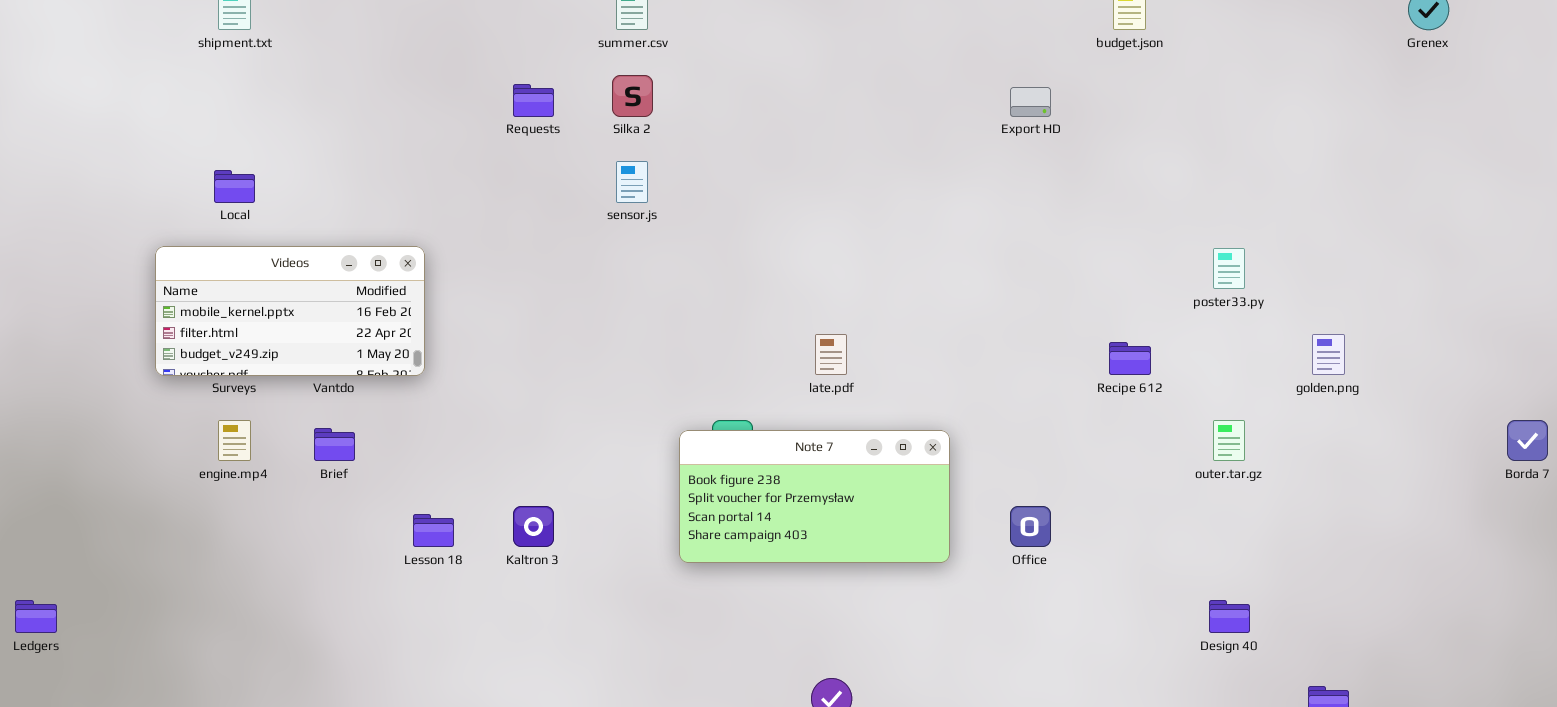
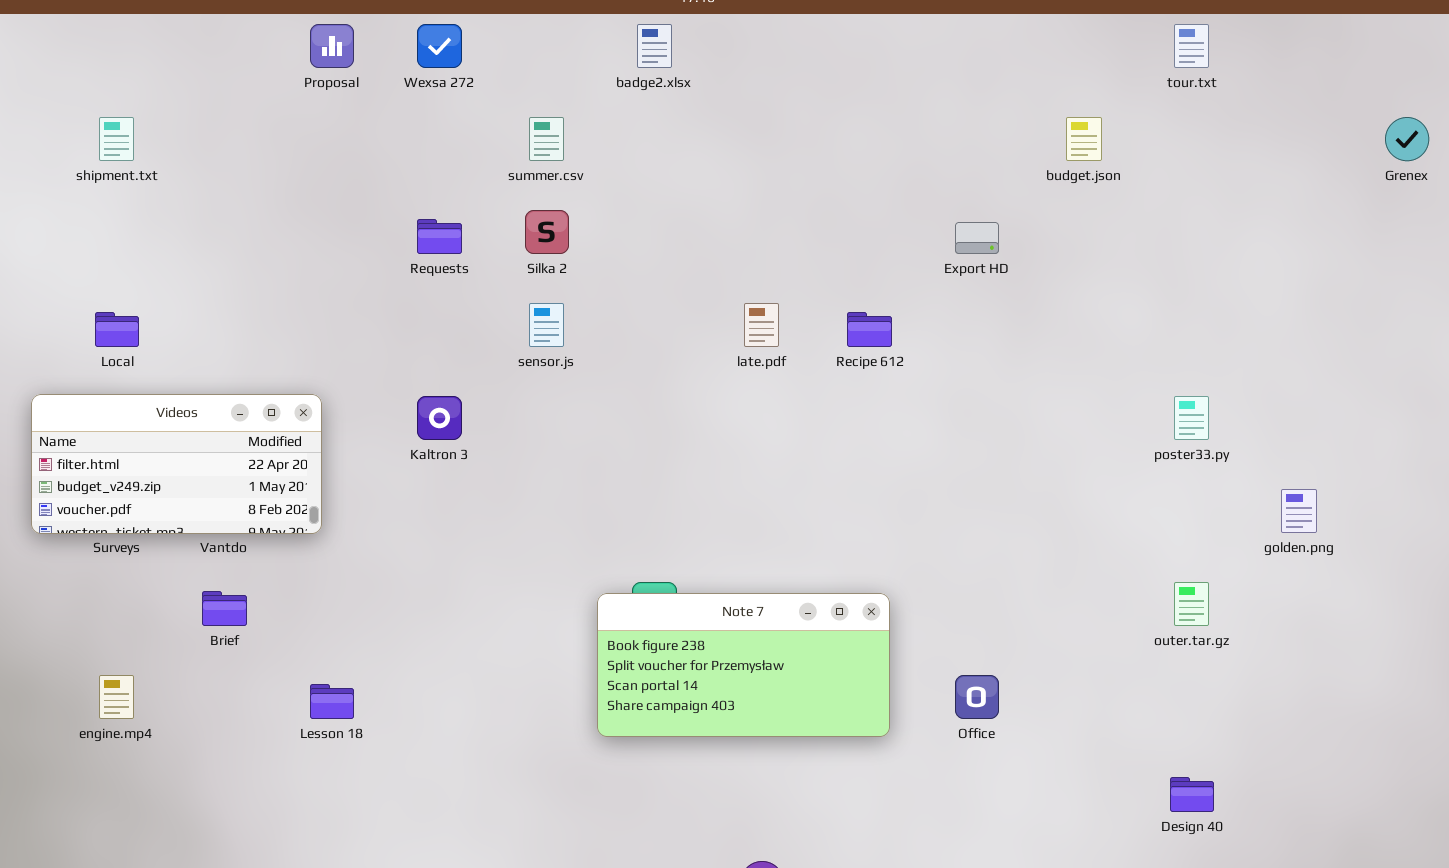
Videos: [155,246,425,376] -> [31,394,322,534], scrolled down 1 row
late.pdf: [815,334,847,375] -> [744,303,779,347], moved
Recipe 612: [1109,342,1151,375] -> [847,312,892,347], moved
engine.mp4: [218,420,251,461] -> [99,675,134,719], moved
Kaltron 3: [513,506,554,547] -> [417,396,462,440], moved

